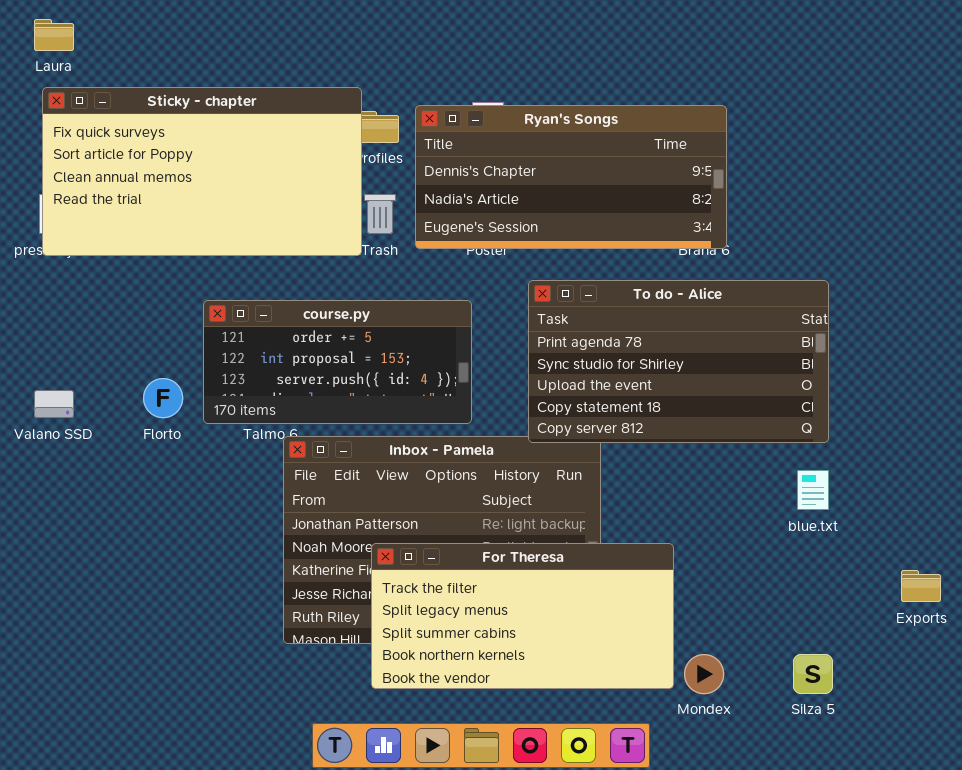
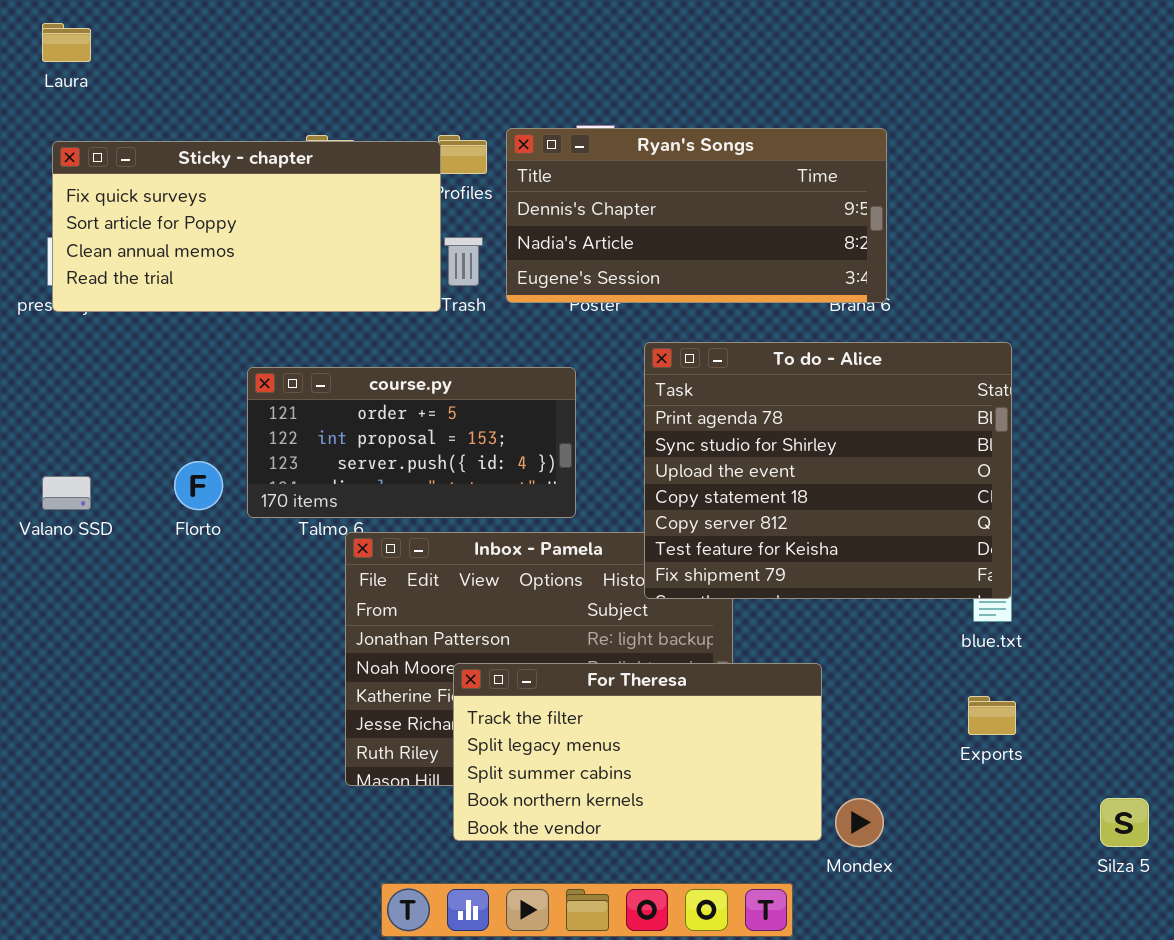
Sticky - chapter: [42,87,362,256] -> [52,141,441,312], resized
To do - Alice: [528,280,829,443] -> [644,342,1012,599], resized
Exports: [901,570,941,602] -> [968,696,1016,735], moved
Silza 5: [793,654,833,694] -> [1100,798,1149,847], moved

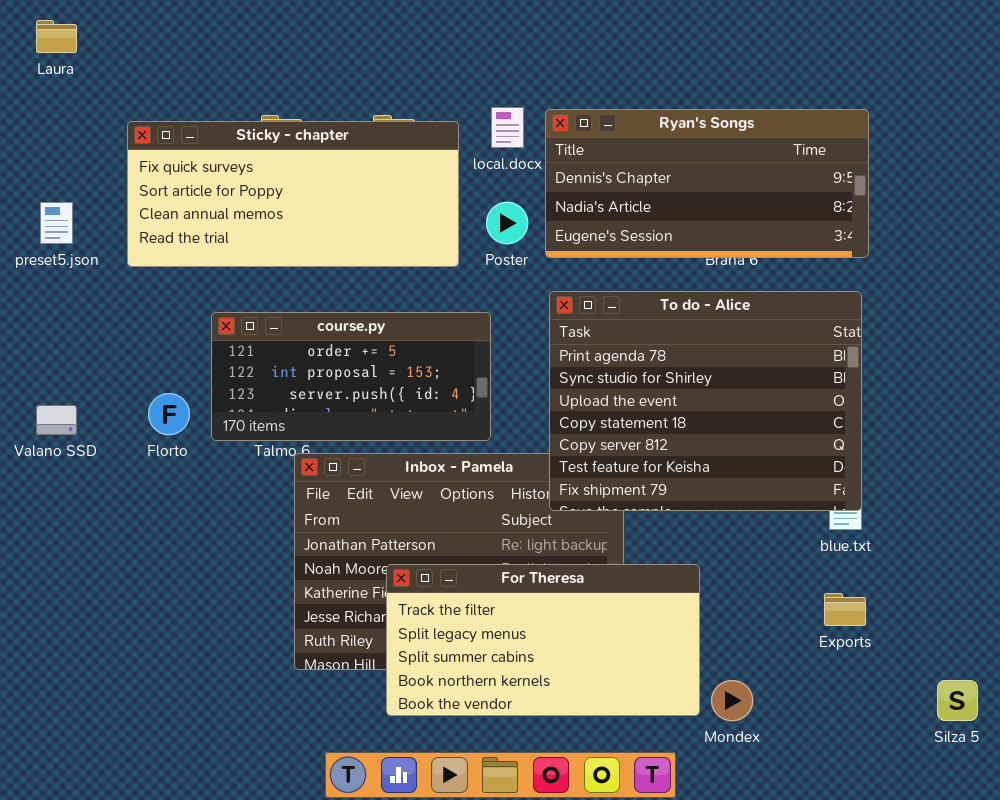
Ryan's Songs: [506,128,887,303] -> [545,109,869,258], moved
Sticky - chapter: [52,141,441,312] -> [127,121,459,267], moved

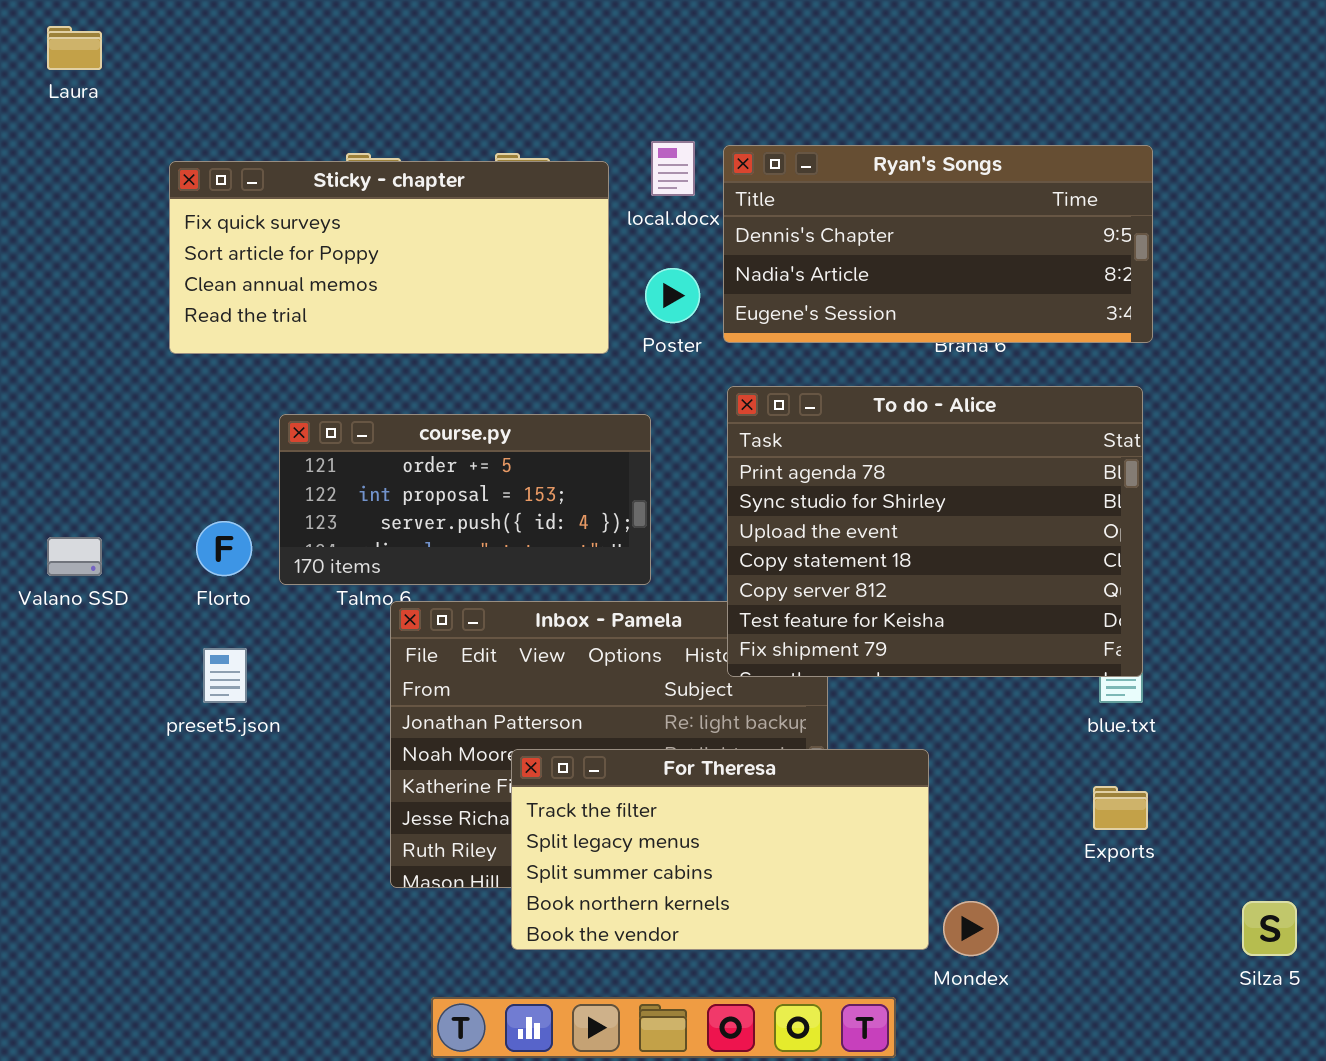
preset5.json: [40,202,73,244] -> [203,648,247,703], moved

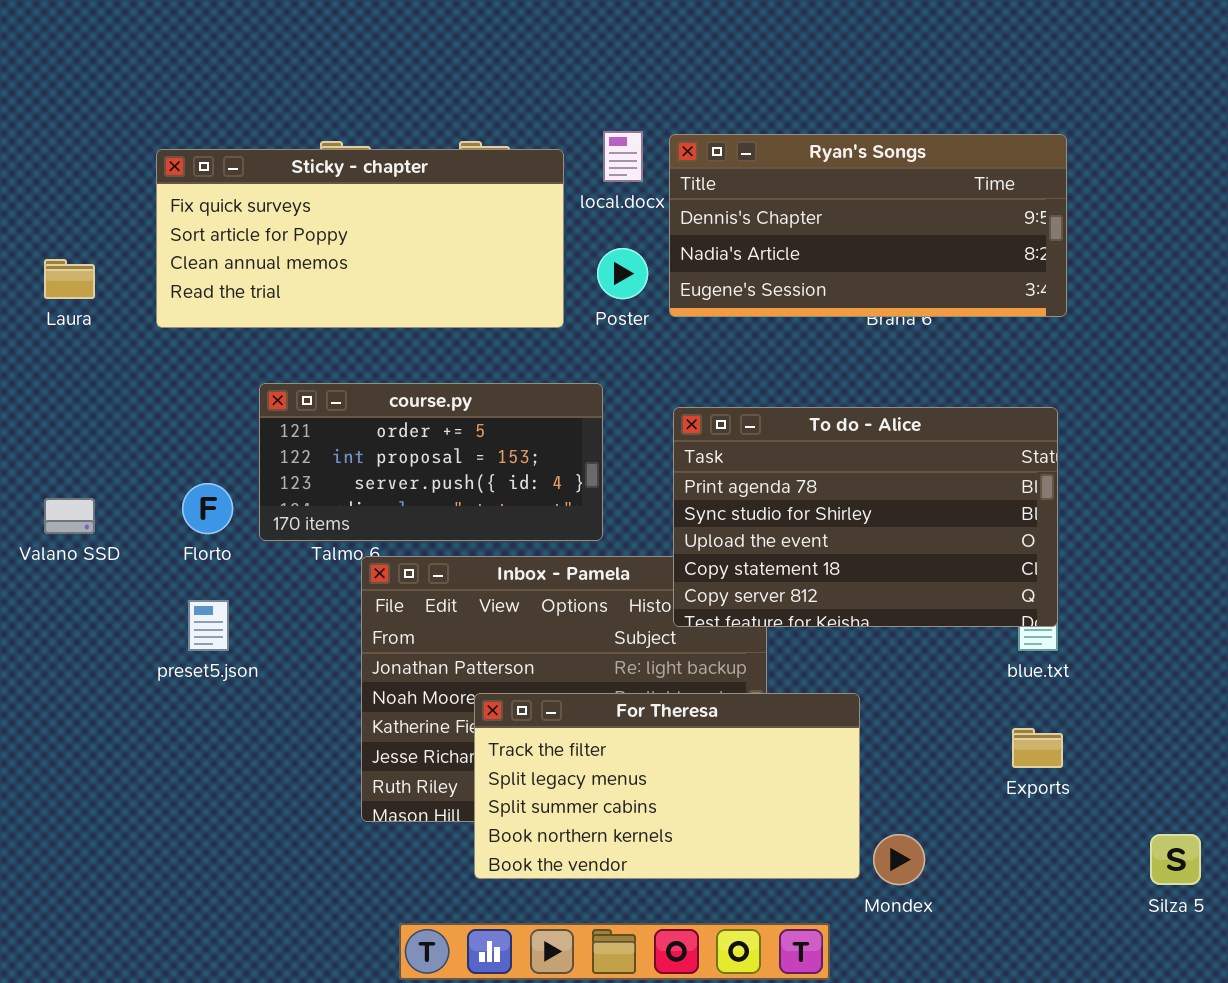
Laura: [47,26,102,70] -> [44,259,95,299], moved
To do - Alice: [727,386,1143,677] -> [673,407,1058,627], resized

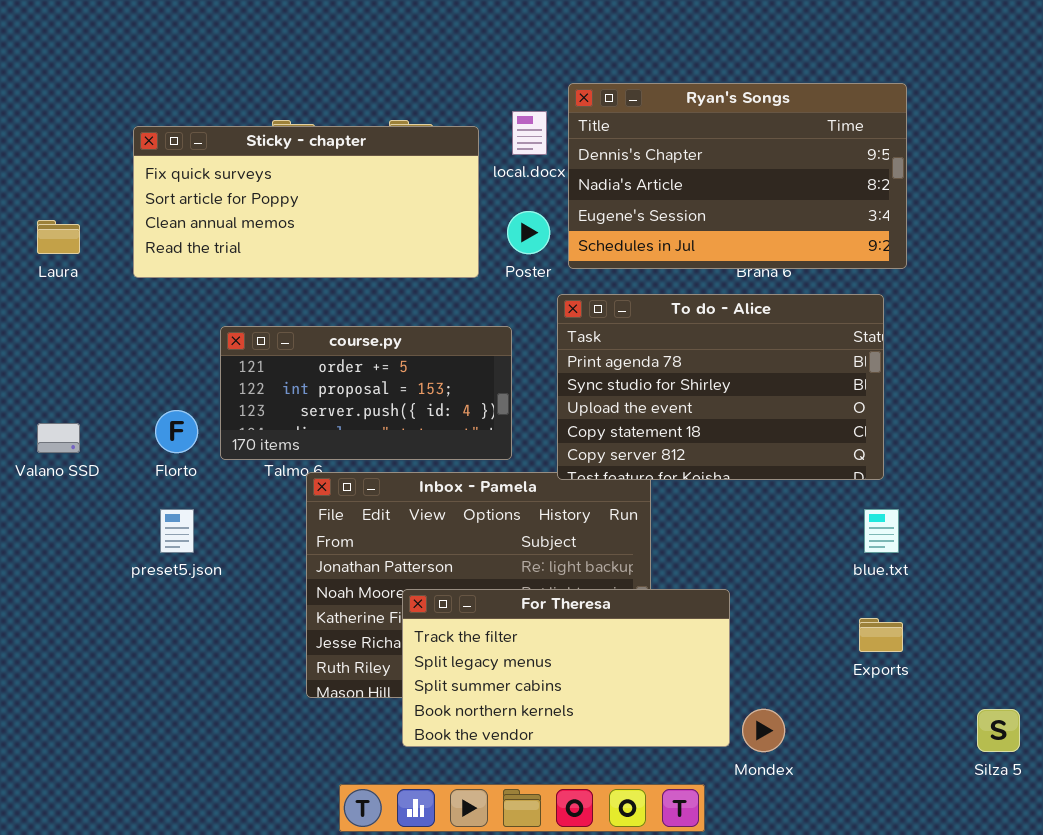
Ryan's Songs: [669,134,1067,317] -> [568,83,907,269], resized
To do - Alice: [673,407,1058,627] -> [557,294,884,480], moved

